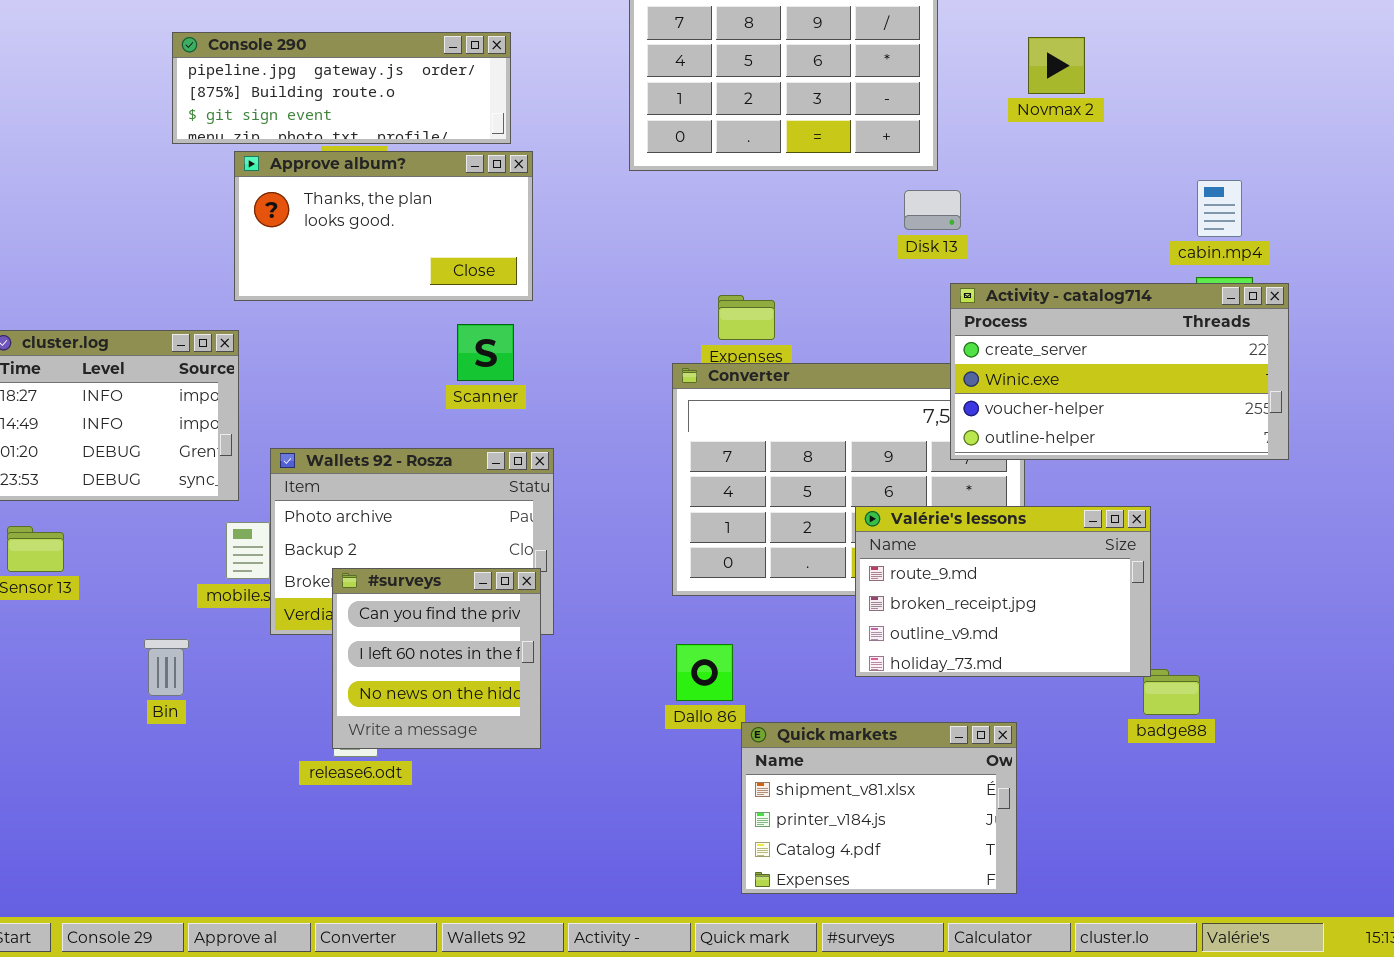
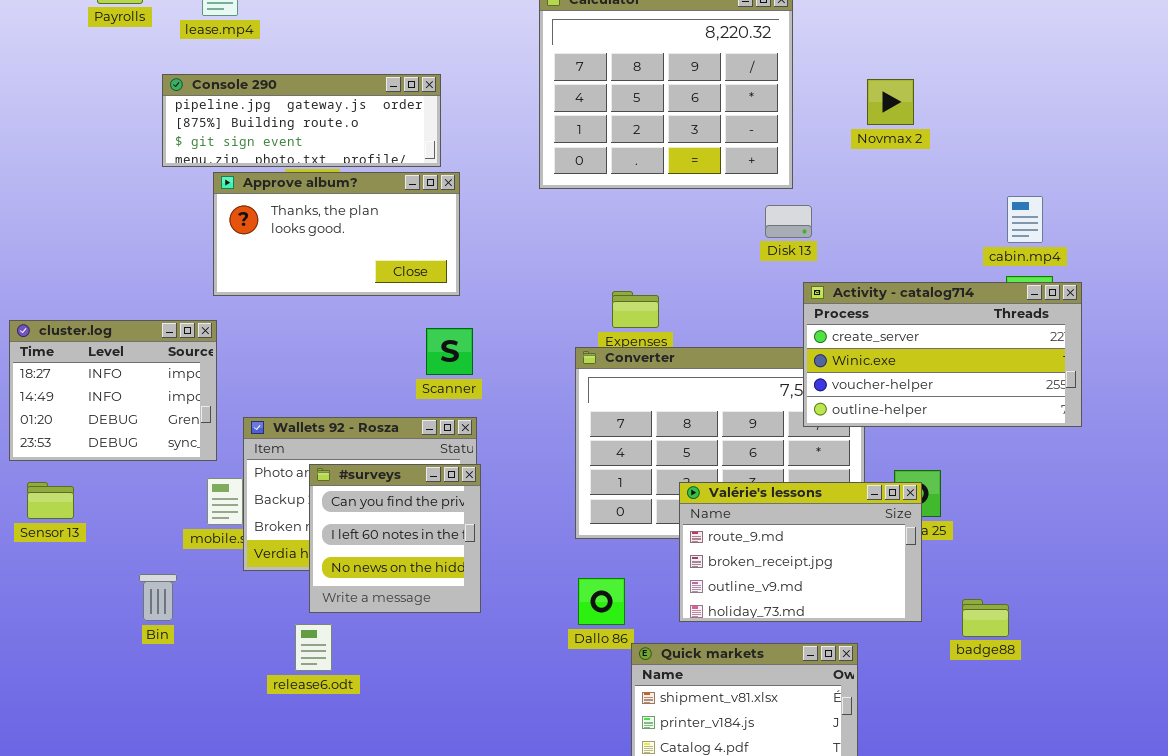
Scanner: [457,324,514,381] -> [426,328,473,375], moved
Valérie's lessons: [855,506,1151,677] -> [679,482,922,622], moved
#surveys: [332,568,541,749] -> [309,464,481,613], moved

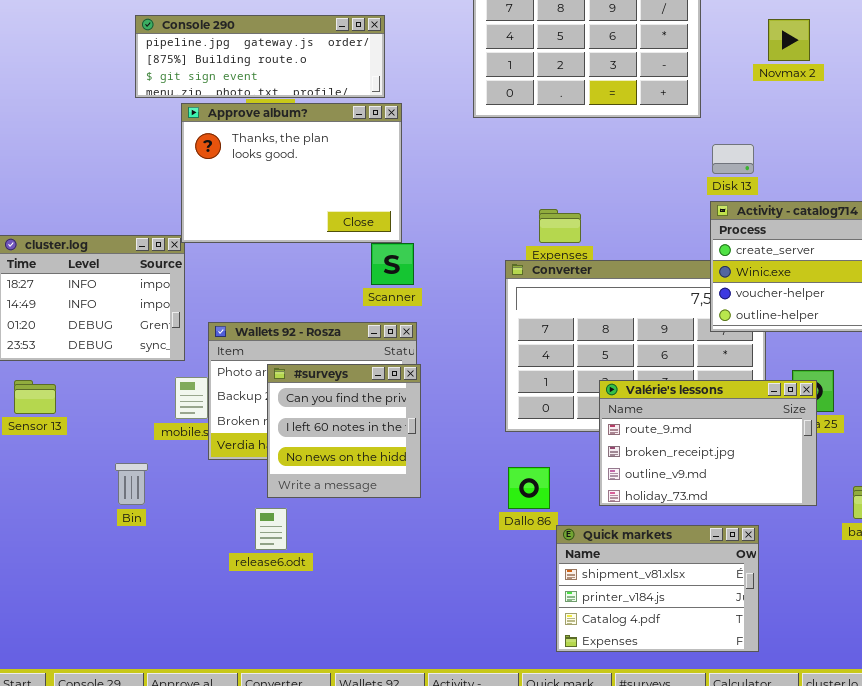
Approve album?: [213,172,460,296] -> [181,103,402,243], resized
Disk 13: [765,205,812,238] -> [712,144,754,174], moved

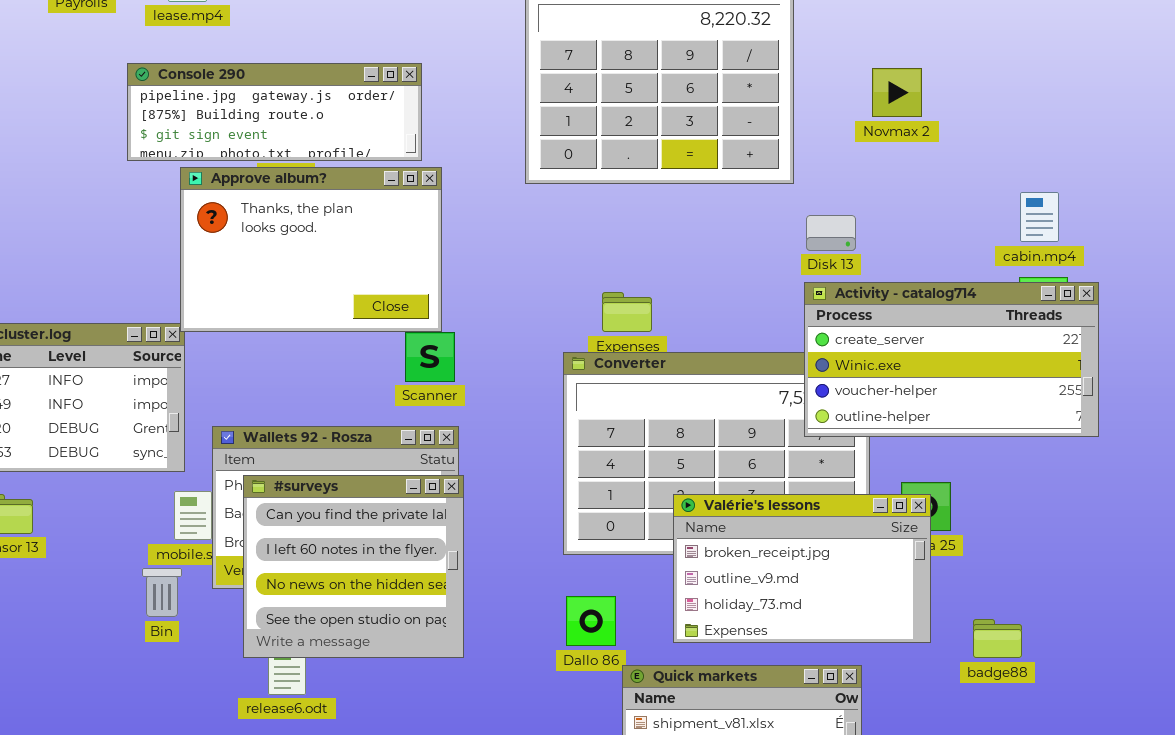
#surveys: [267,364,421,498] -> [243,475,464,658], resized
Valérie's lessons: [599,380,817,506] -> [673,494,931,643], scrolled down 1 row
Bin: [115,463,148,505] -> [142,568,182,617], moved

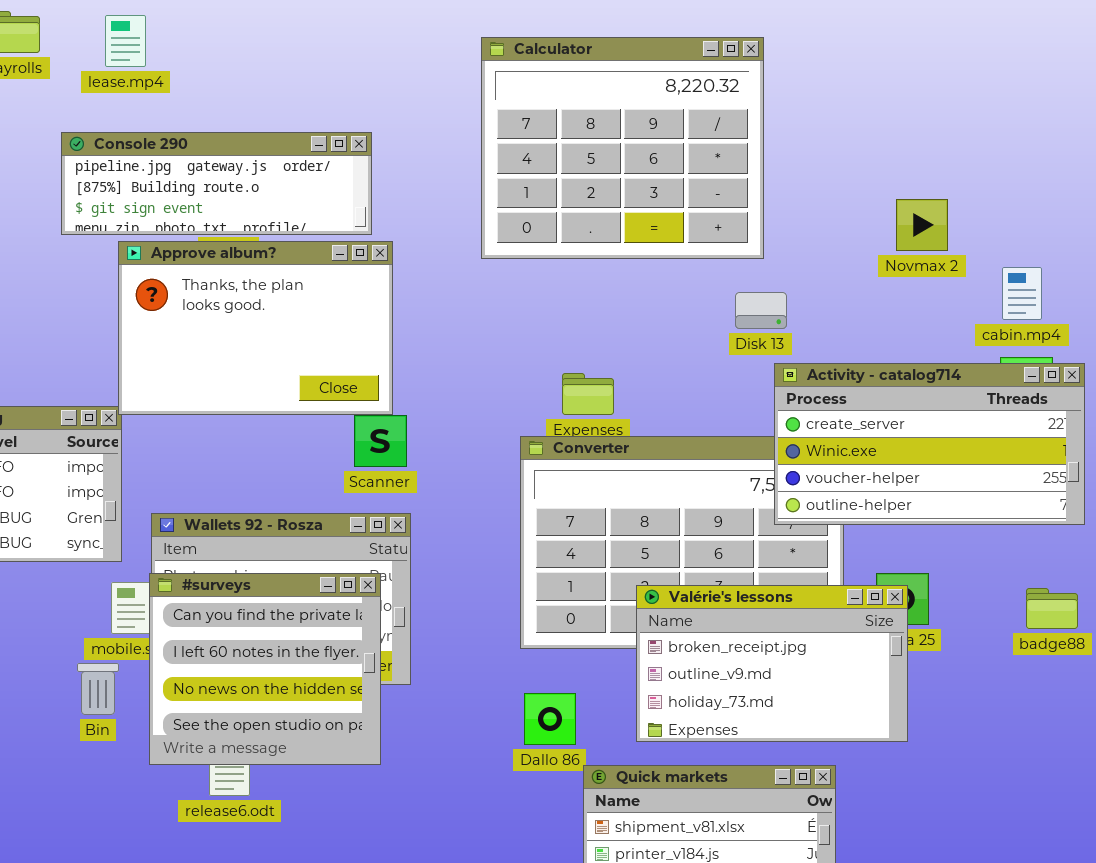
Novmax 2: [872,68,922,117] -> [896,199,948,251], moved
Disk 13: [806,215,856,251] -> [735,292,787,329], moved
#surveys: [243,475,464,658] -> [149,573,381,765], moved
badge88: [973,619,1022,658] -> [1026,588,1078,629], moved

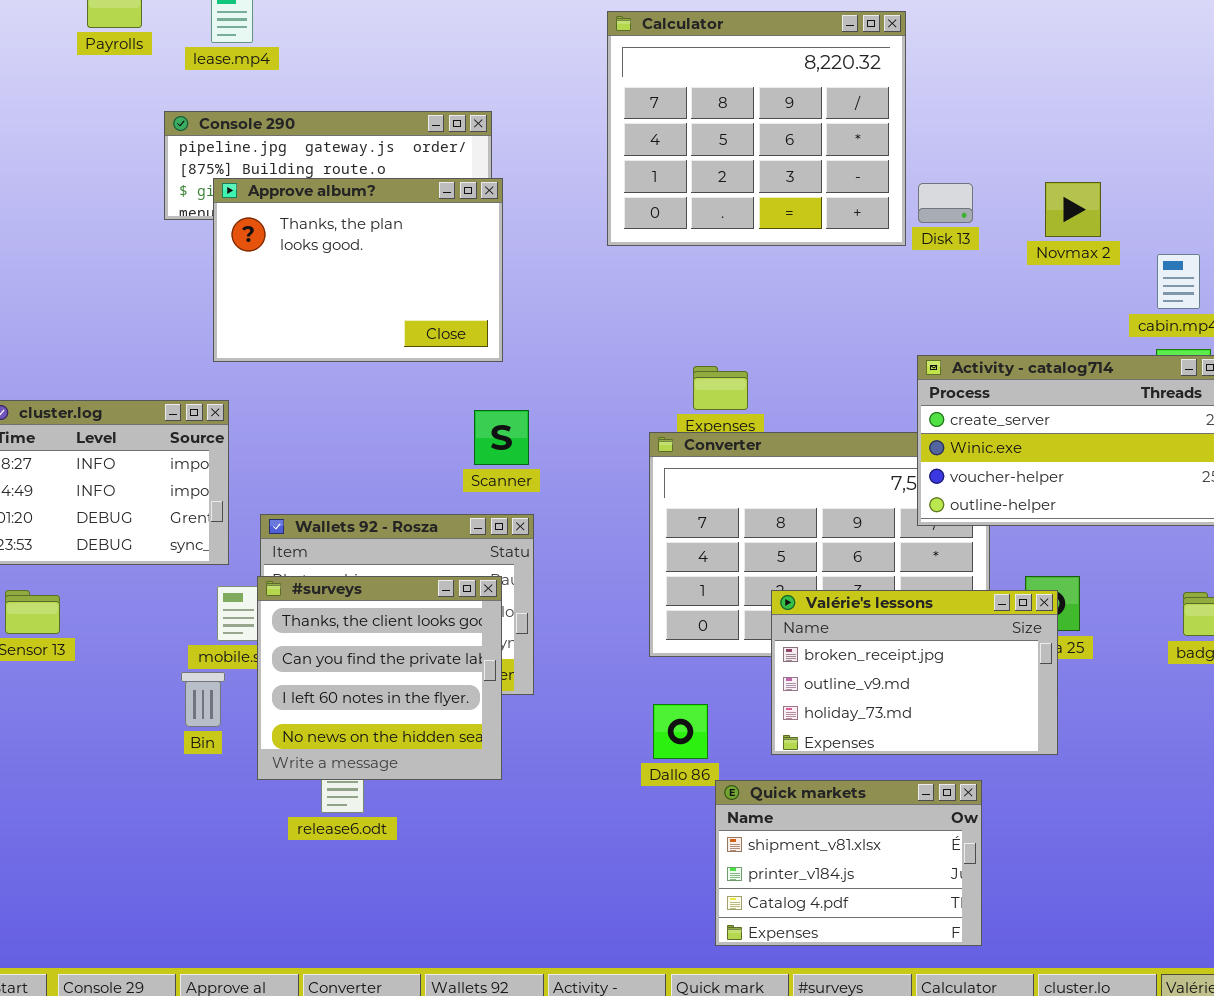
Approve album?: [118,241,393,415] -> [213,178,503,362], moved
Disk 13: [735,292,787,329] -> [918,183,973,223], moved
#surveys: [149,573,381,765] -> [257,576,502,780], scrolled up 1 row

